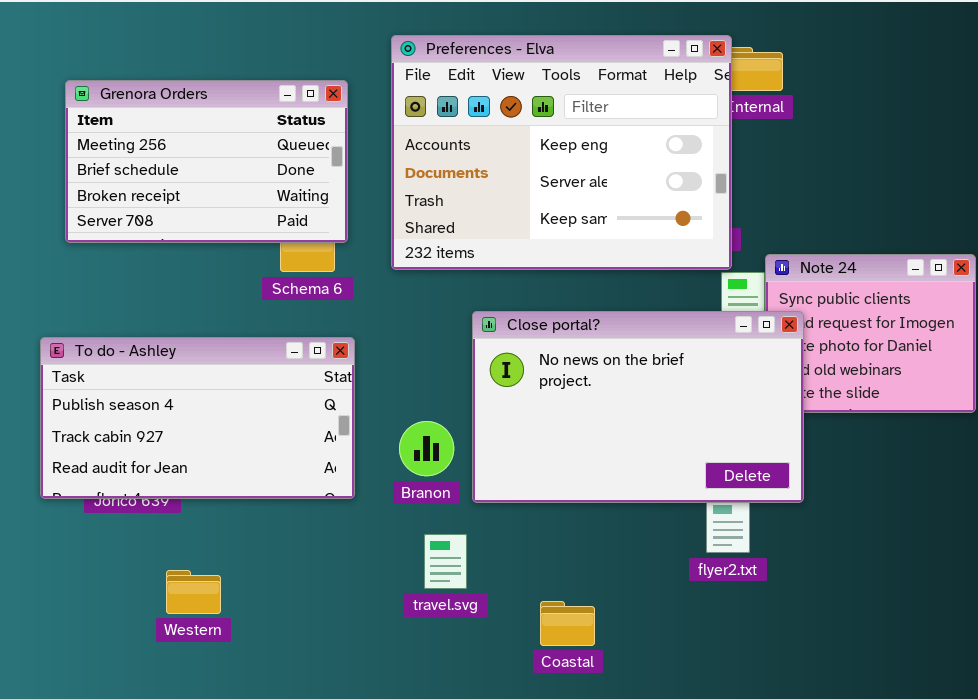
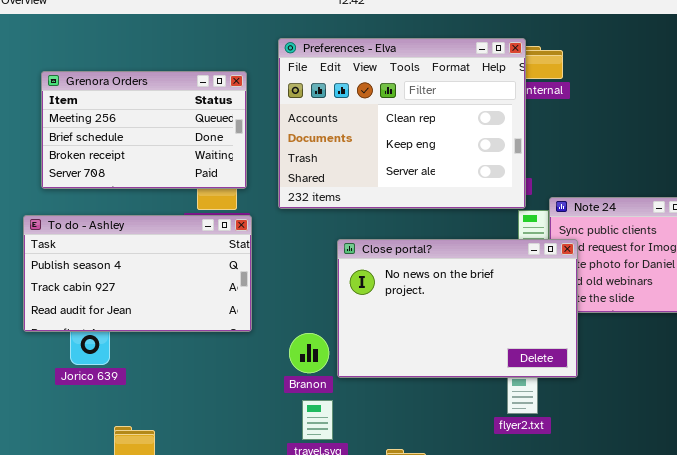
Preferences - Elva: [391,35,732,270] -> [278,38,526,209], scrolled up 1 row
To do - Ashley: [40,337,355,499] -> [23,215,252,332], moved
Branon: [399,421,454,476] -> [289,333,329,373], moved

